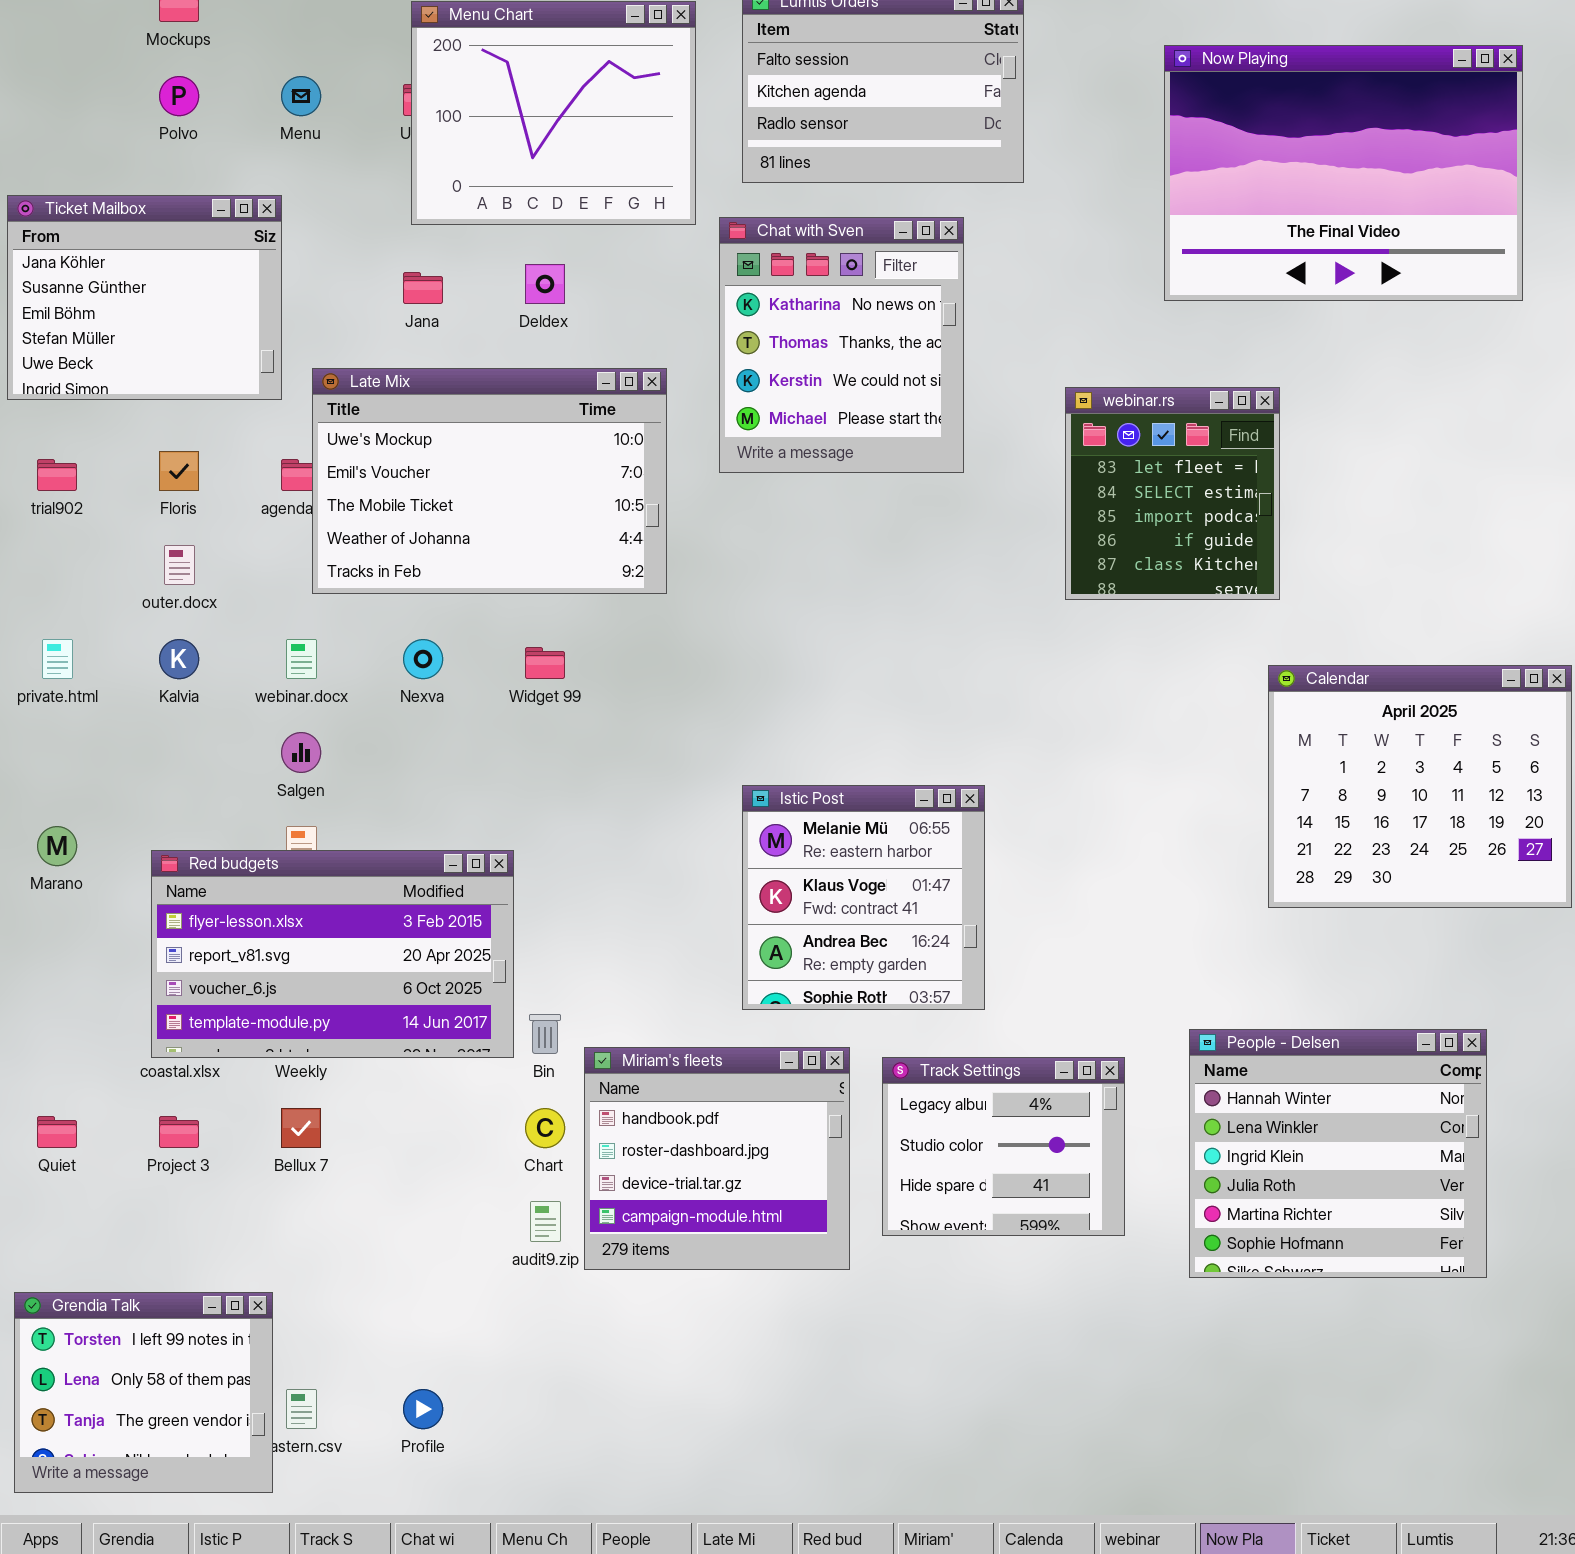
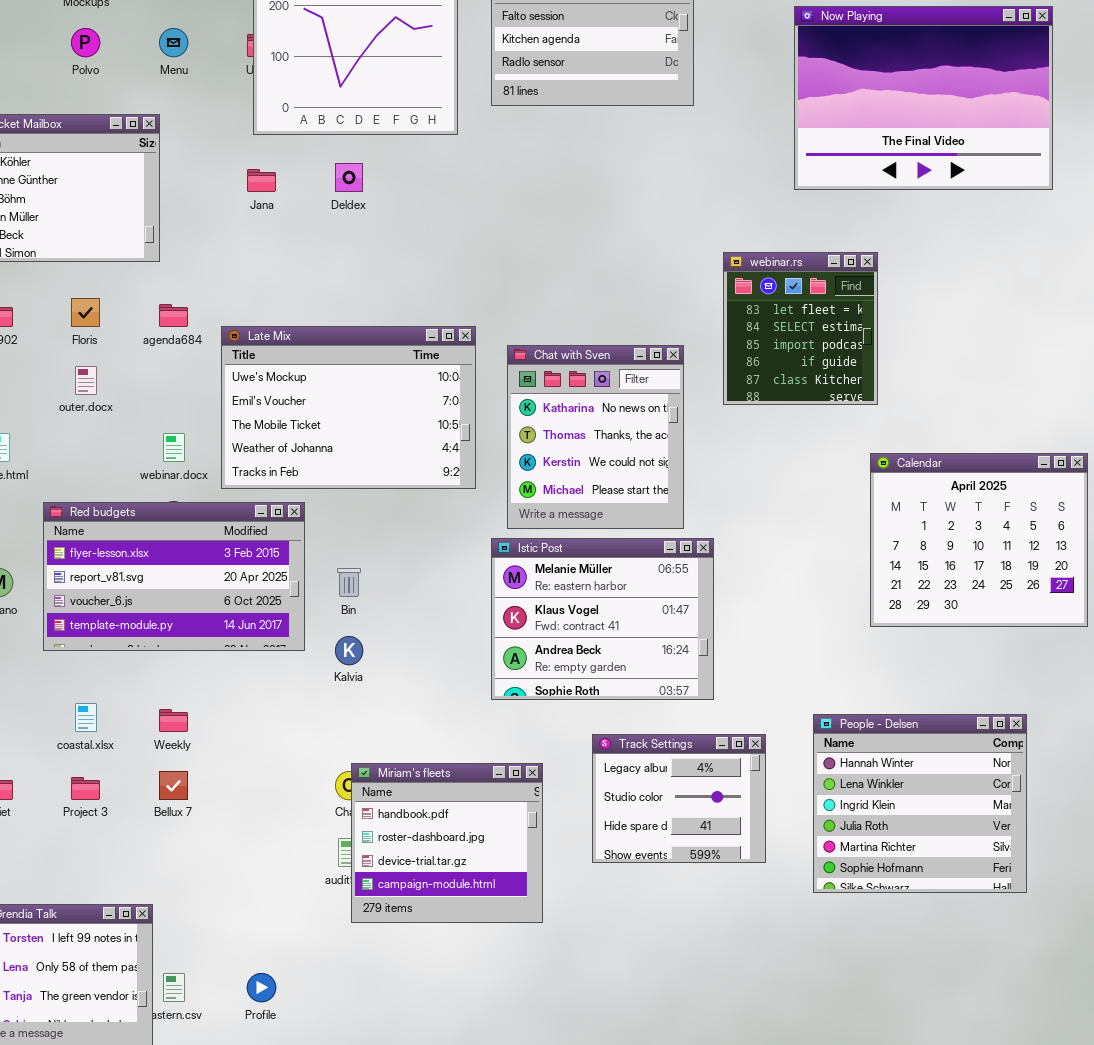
Chat with Sven: [719,217,964,473] -> [507,345,684,529], moved
Late Mix: [312,368,667,594] -> [221,326,476,489], moved
Kalvia: [159,639,199,679] -> [335,636,363,665], moved
Istic Post: [742,785,985,1010] -> [491,538,714,700], resized
Red budgets: [151,850,514,1058] -> [43,502,305,651], moved
Bin: [529,1014,561,1054] -> [337,568,361,597], moved
Miriam's fleets: [584,1047,850,1270] -> [351,763,543,923], moved

